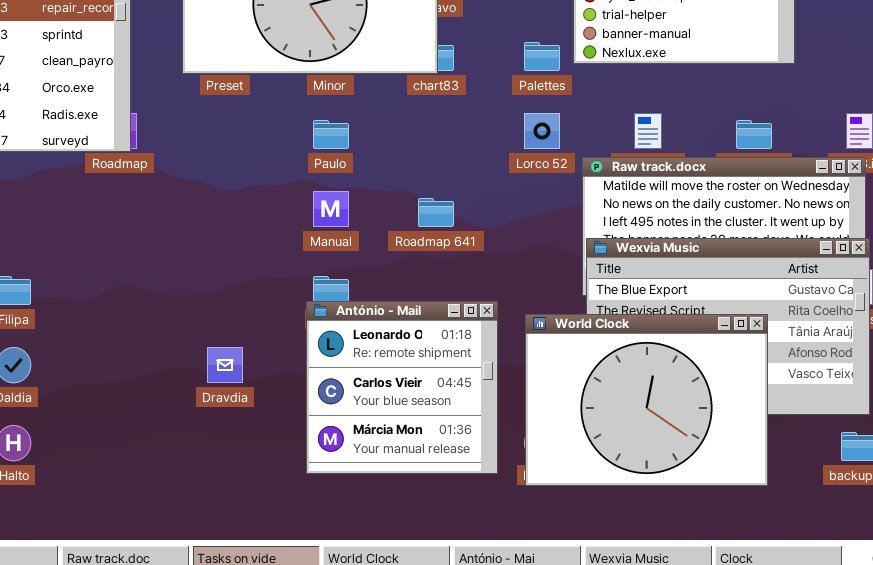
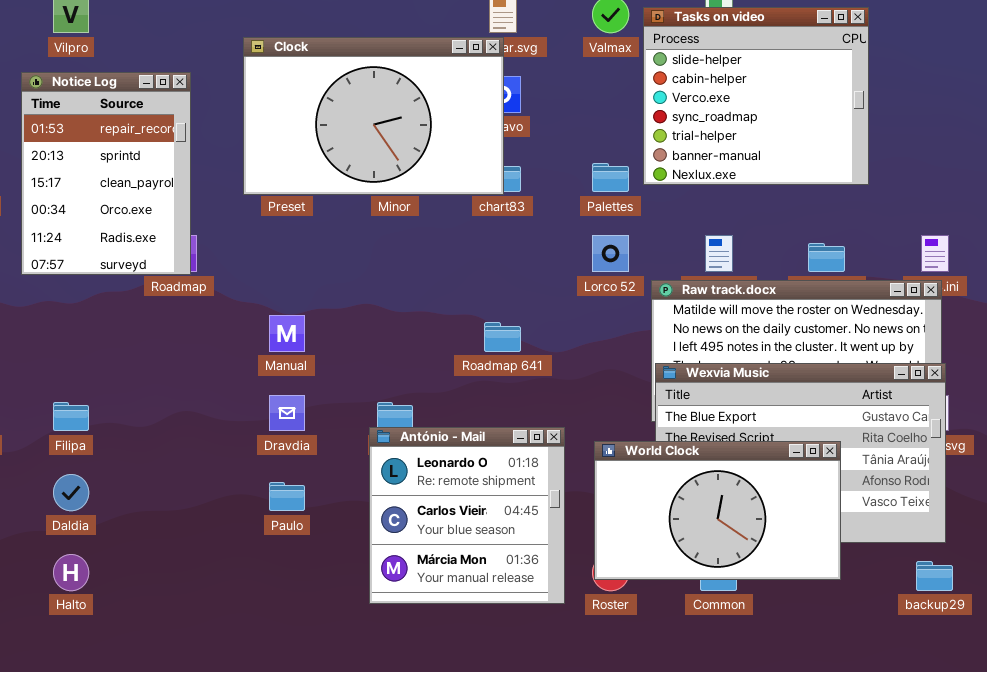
Paulo: [313,120,349,149] -> [269,482,305,511], moved
Manual: [313,191,349,227] -> [269,315,305,352], moved
World Clock: [525,314,768,486] -> [594,441,841,580], resized
Dravdia: [207,347,243,383] -> [269,395,305,431], moved

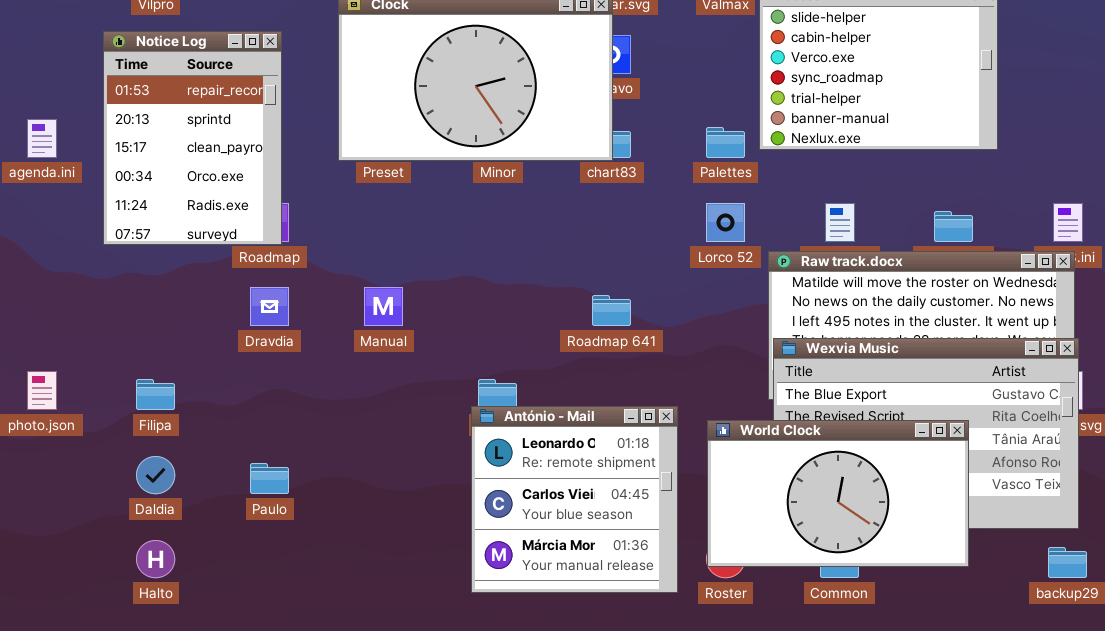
Dravdia: [269,395,305,431] -> [250,287,289,326], moved
Paulo: [269,482,305,511] -> [250,463,289,494], moved

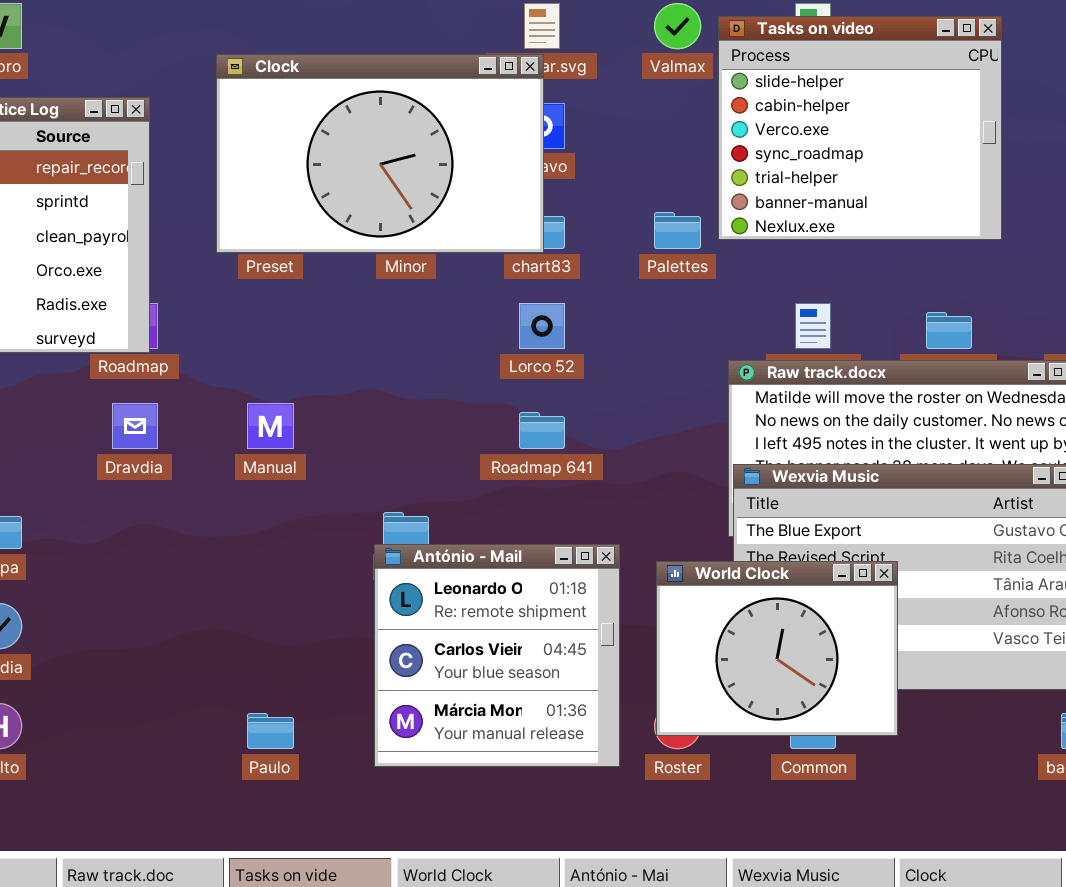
Lorco 52: [706,203,745,242] -> [519,303,565,349], moved
World Clock: [707,420,969,567] -> [656,561,898,736], resized
Paulo: [250,463,289,494] -> [247,713,294,749], moved

